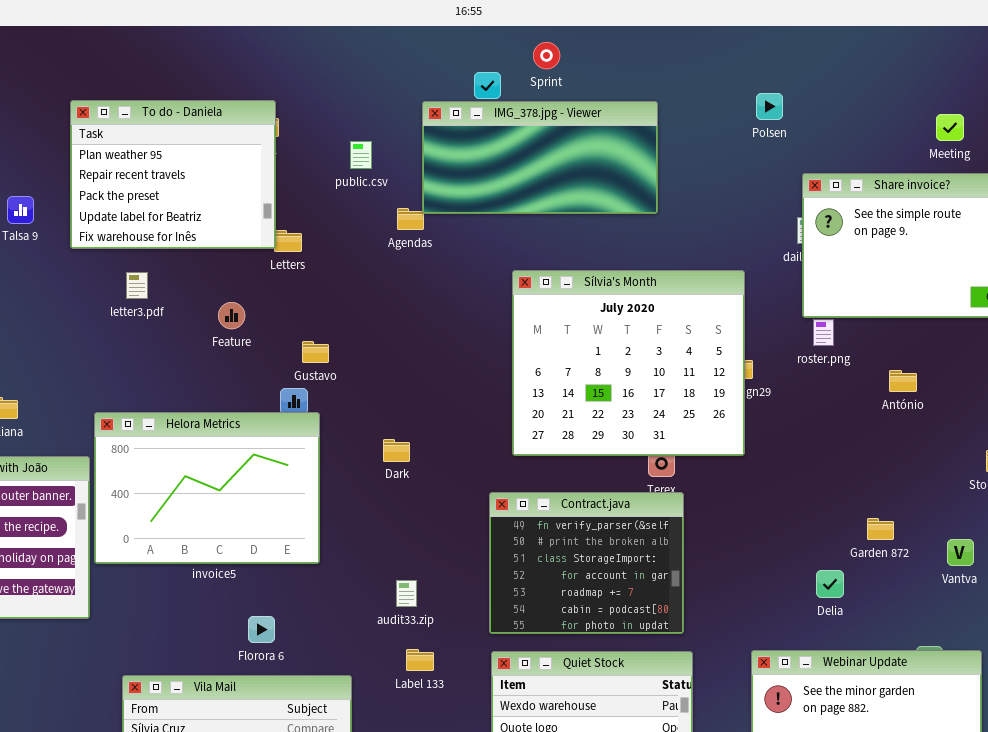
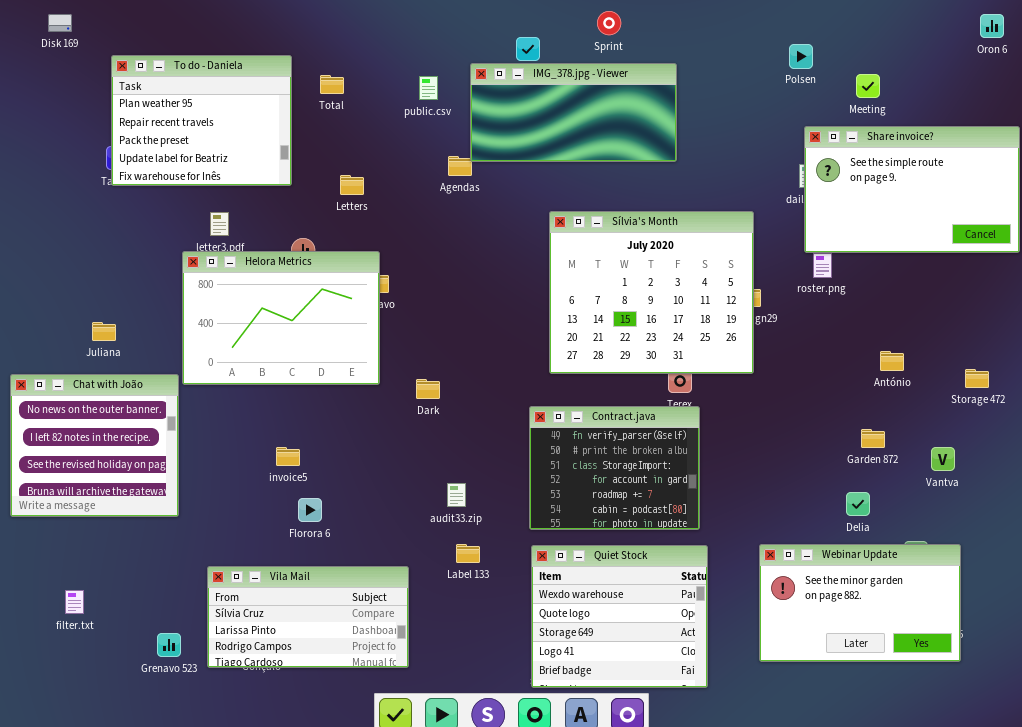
Sprint: [533,42,560,69] -> [597,11,621,35], moved
Polsen: [756,93,783,120] -> [789,44,813,69], moved
To do - Daniela: [70,100,276,249] -> [111,55,292,186], moved
Meeting: [936,114,964,141] -> [856,74,880,98], moved
public.csv: [350,141,372,169] -> [419,76,438,100], moved
António: [889,370,917,392] -> [880,351,904,371], moved
Helora Metrics: [94,412,320,564] -> [182,251,380,385], moved
Dark: [383,439,410,462] -> [416,379,440,399], moved
Delia: [816,570,844,598] -> [846,492,870,516], moved
Florora 6: [248,616,275,643] -> [298,498,322,522], moved

